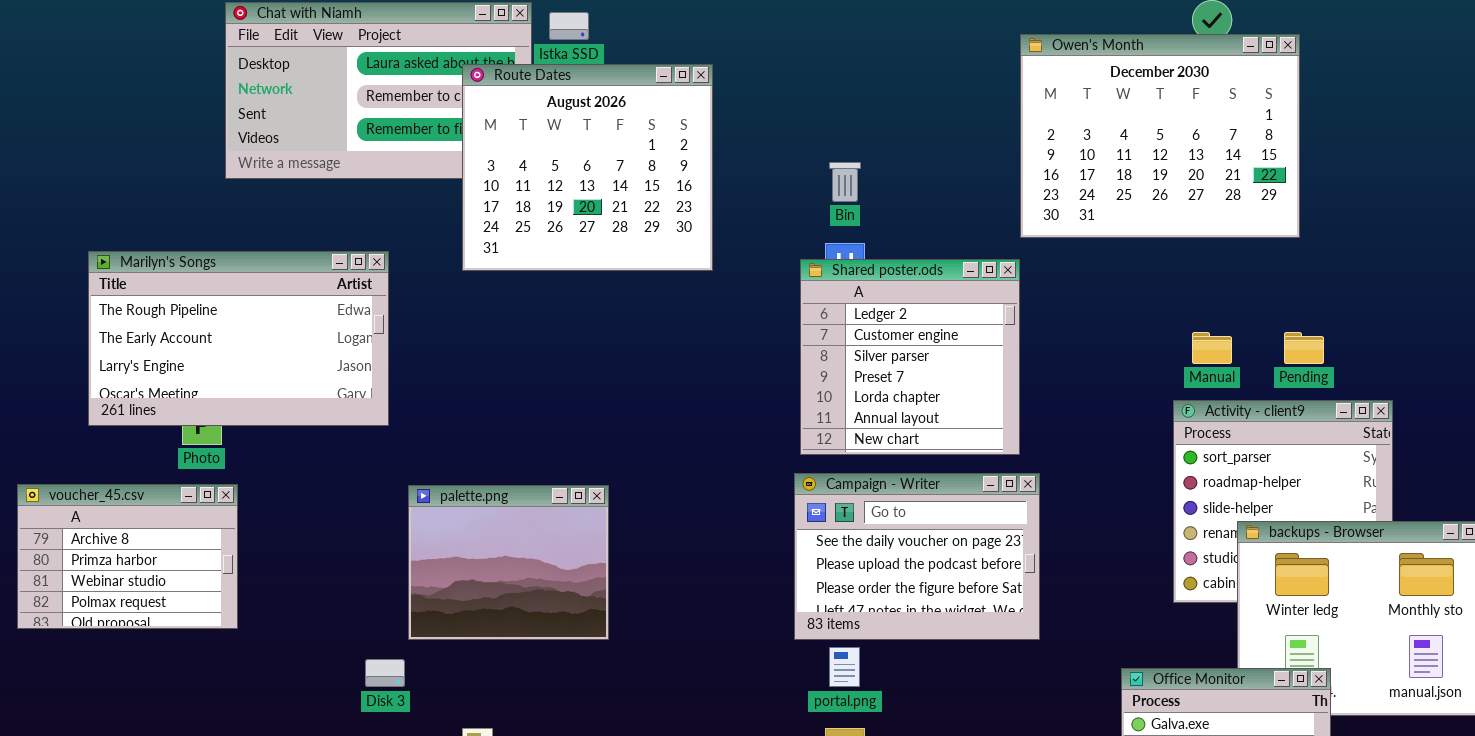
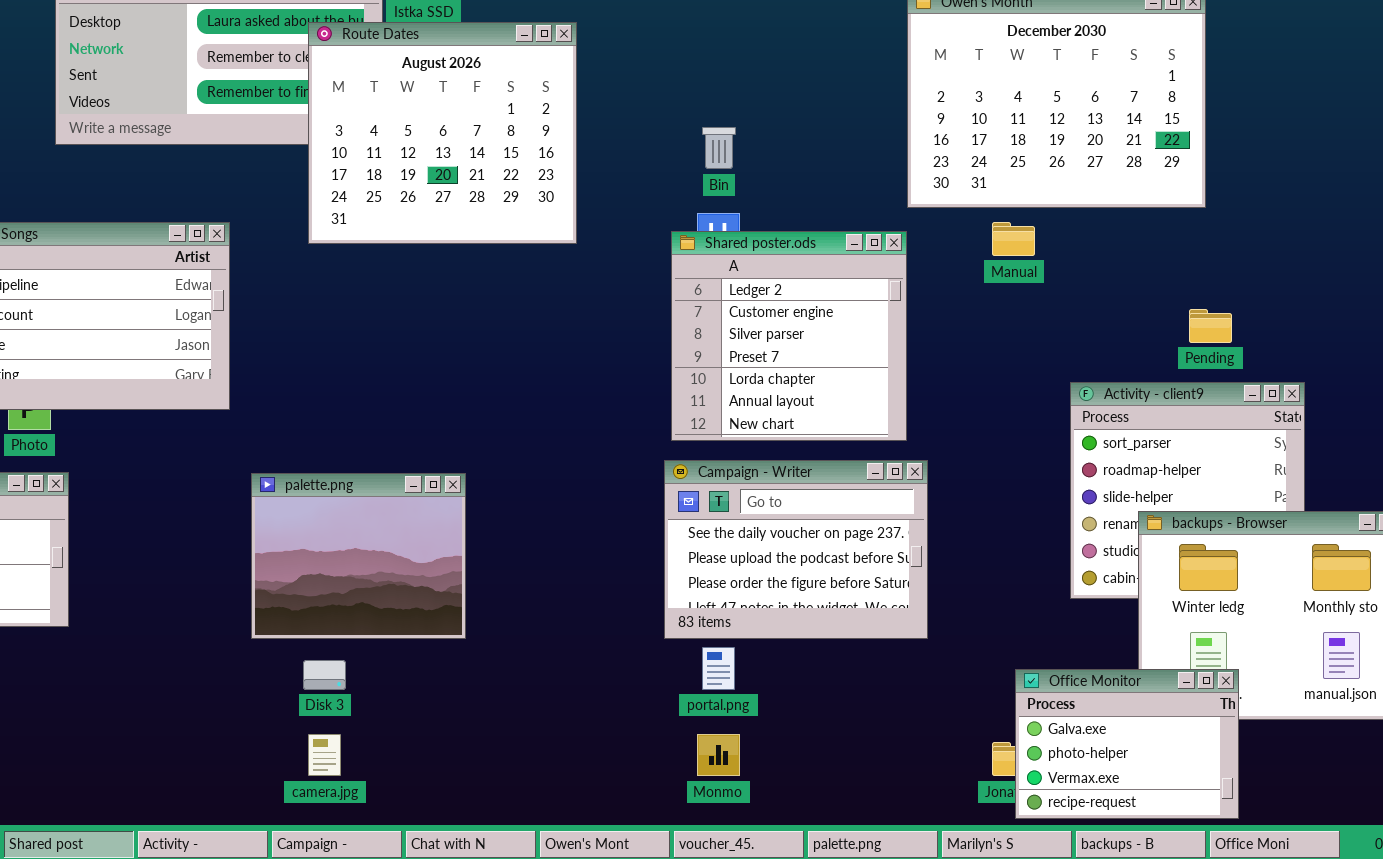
Manual: [1192,332,1232,364] -> [992,222,1035,256], moved
Disk 3: [365,659,405,687] -> [303,660,346,690], moved

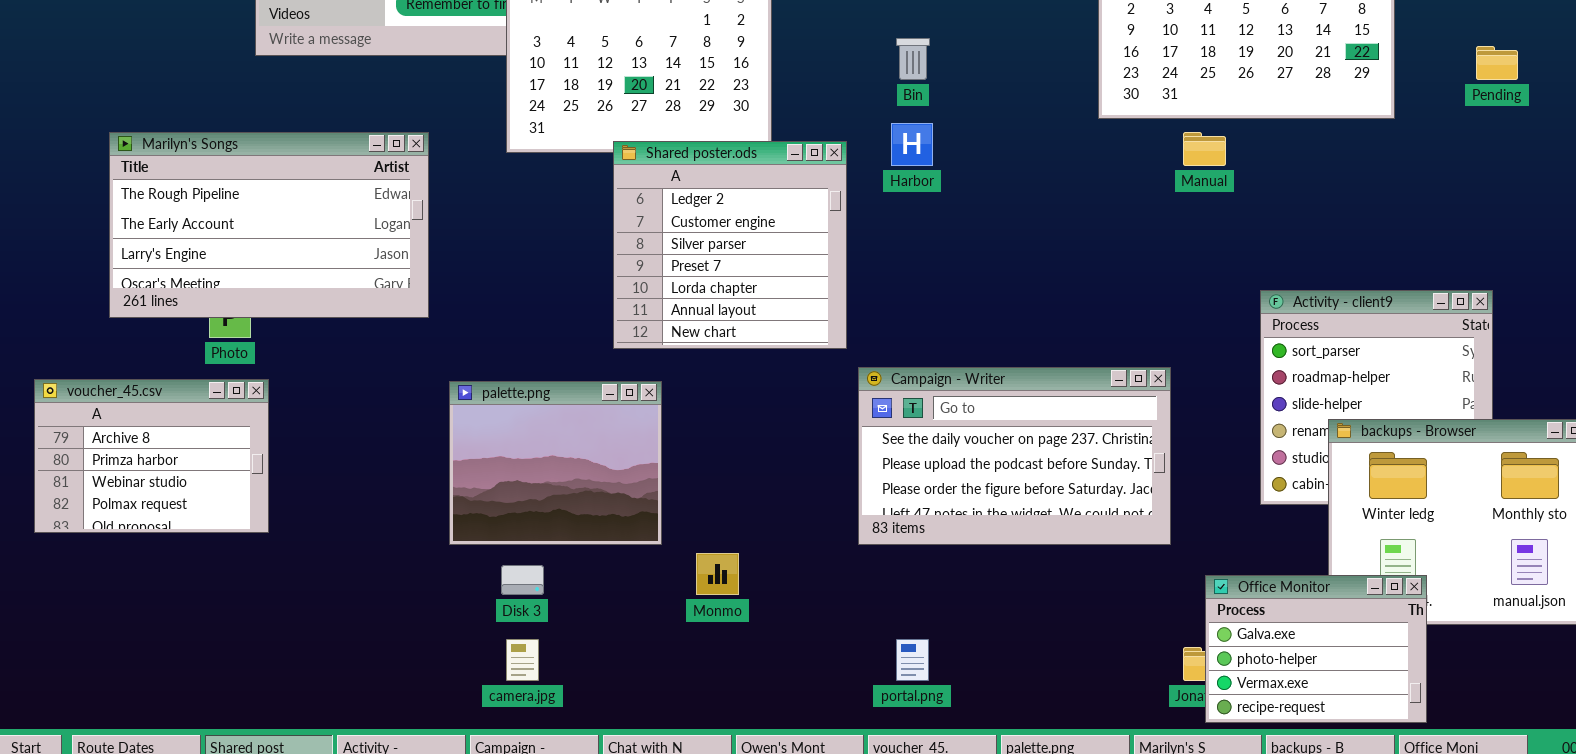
Shared poster.ods: [671,231,907,441] -> [613,141,847,349], moved
Pending: [1189,309,1232,343] -> [1476,46,1518,80], moved
Campaign - Writer: [664,460,928,639] -> [858,367,1171,545], resized
portal.png: [702,647,735,690] -> [896,639,929,681], moved
Monmo: [697,734,740,776] -> [696,553,739,595], moved

